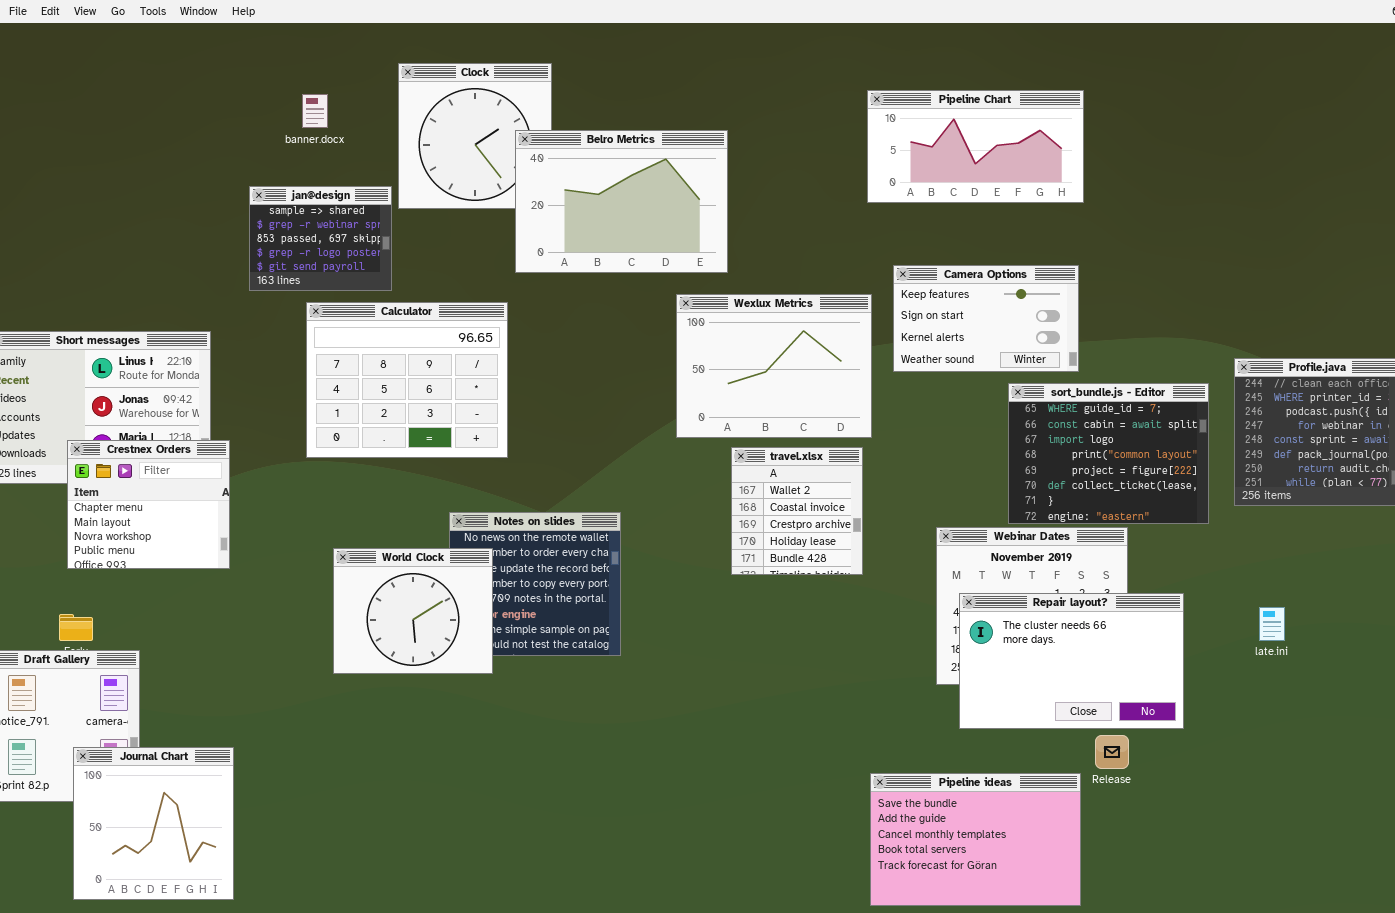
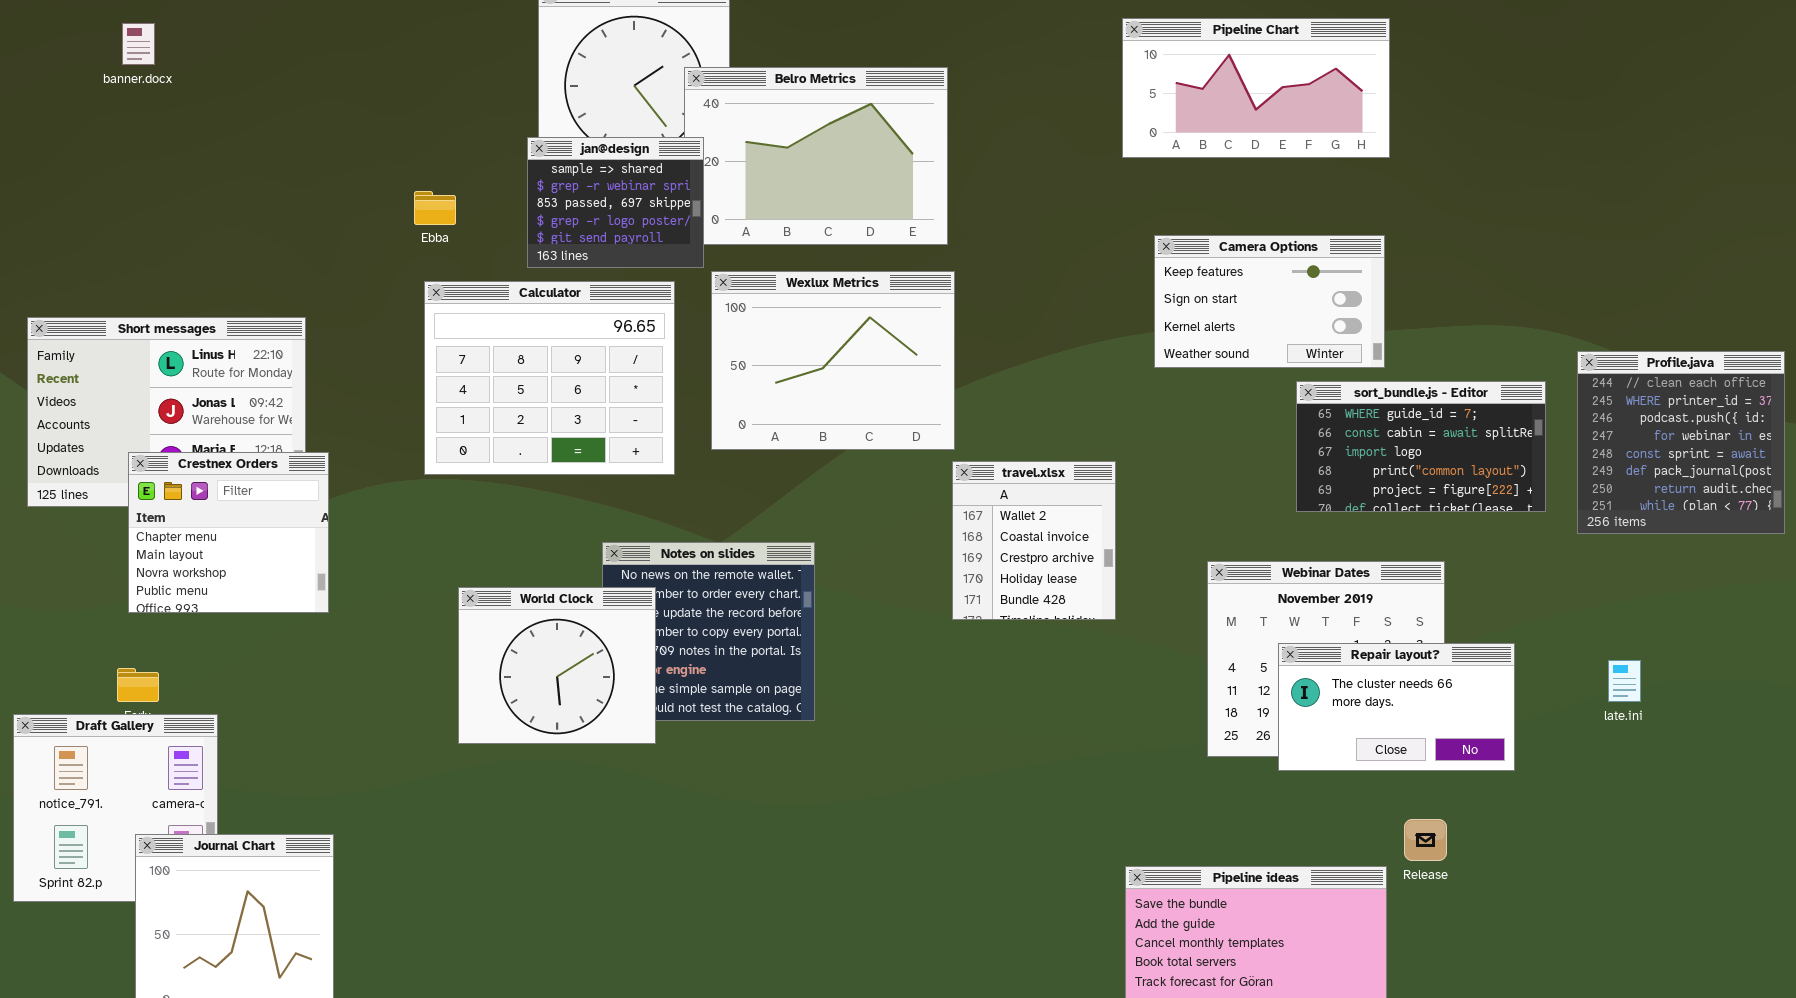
banner.docx: [302,94,328,128] -> [122,23,155,65], moved
jan@design: [249,186,392,291] -> [527,137,704,268], moved
Wexlux Metrics: [676,294,872,438] -> [711,271,955,450], moved
sort_bundle.js - Editor: [1008,383,1209,524] -> [1296,381,1546,512], resized
Repair layout?: [959,593,1184,729] -> [1278,643,1515,771], resized

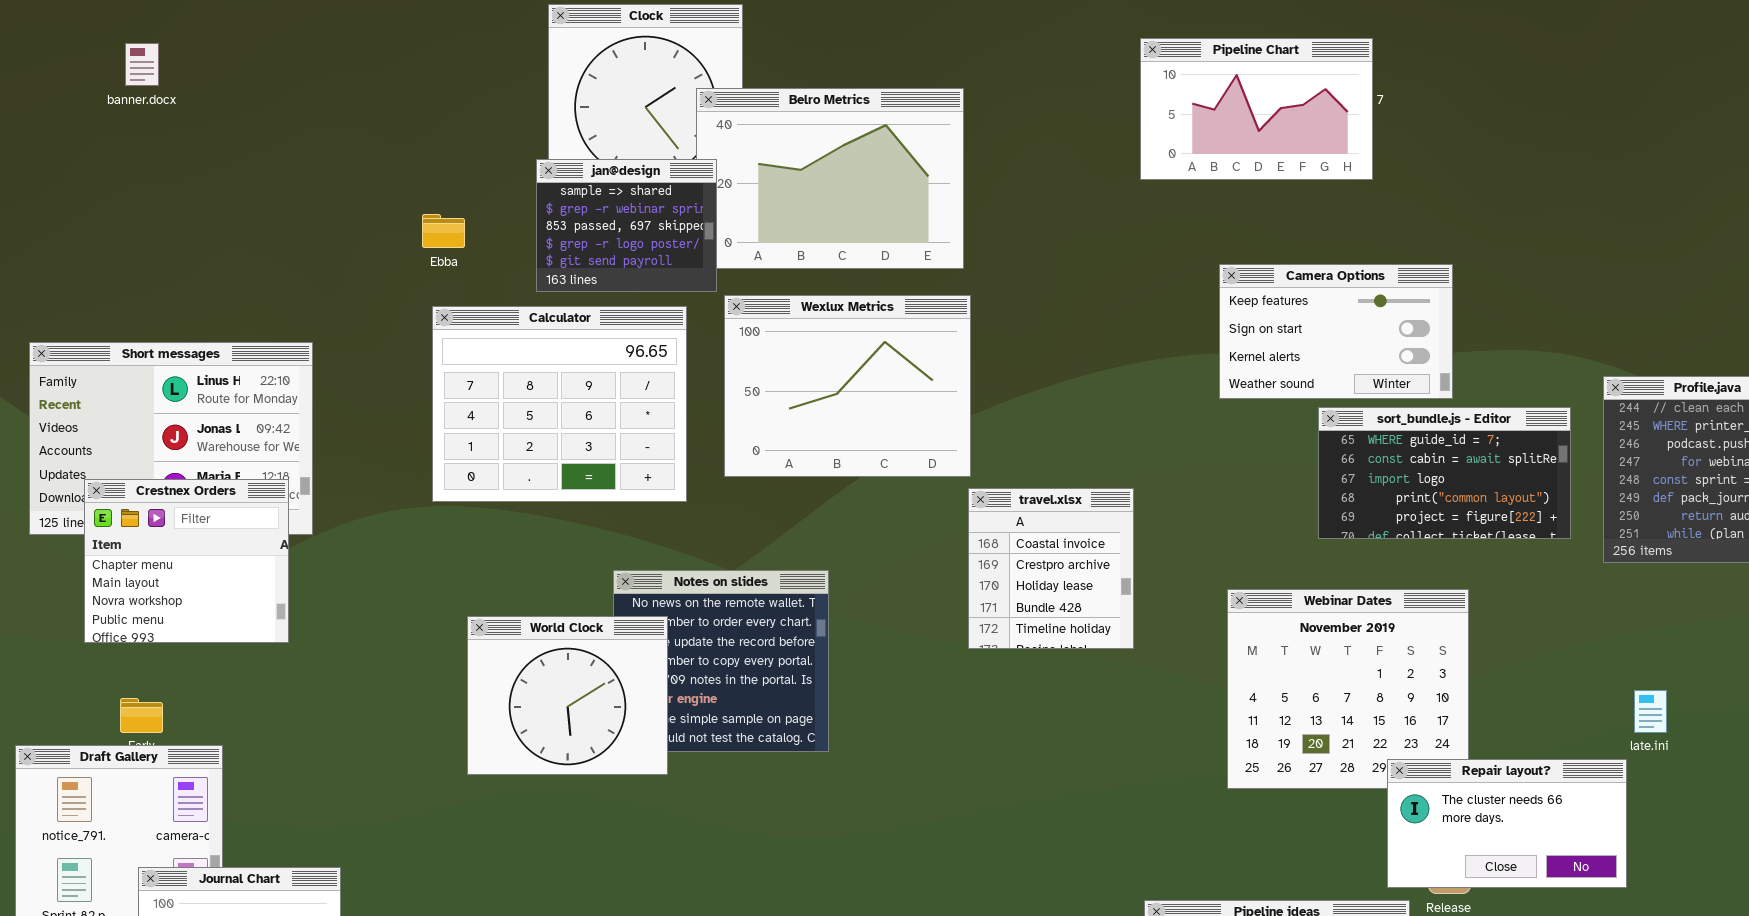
Pipeline Chart: [1122,18,1390,158] -> [1140,38,1373,180], resized
Camera Options: [1154,235,1385,368] -> [1219,264,1453,399], moved
Crestnex Orders: [128,452,329,613] -> [84,479,289,643], moved
travel.xlsx: [952,461,1116,620] -> [968,488,1134,649], scrolled down 1 row
Repair layout?: [1278,643,1515,771] -> [1387,759,1627,888], moved

